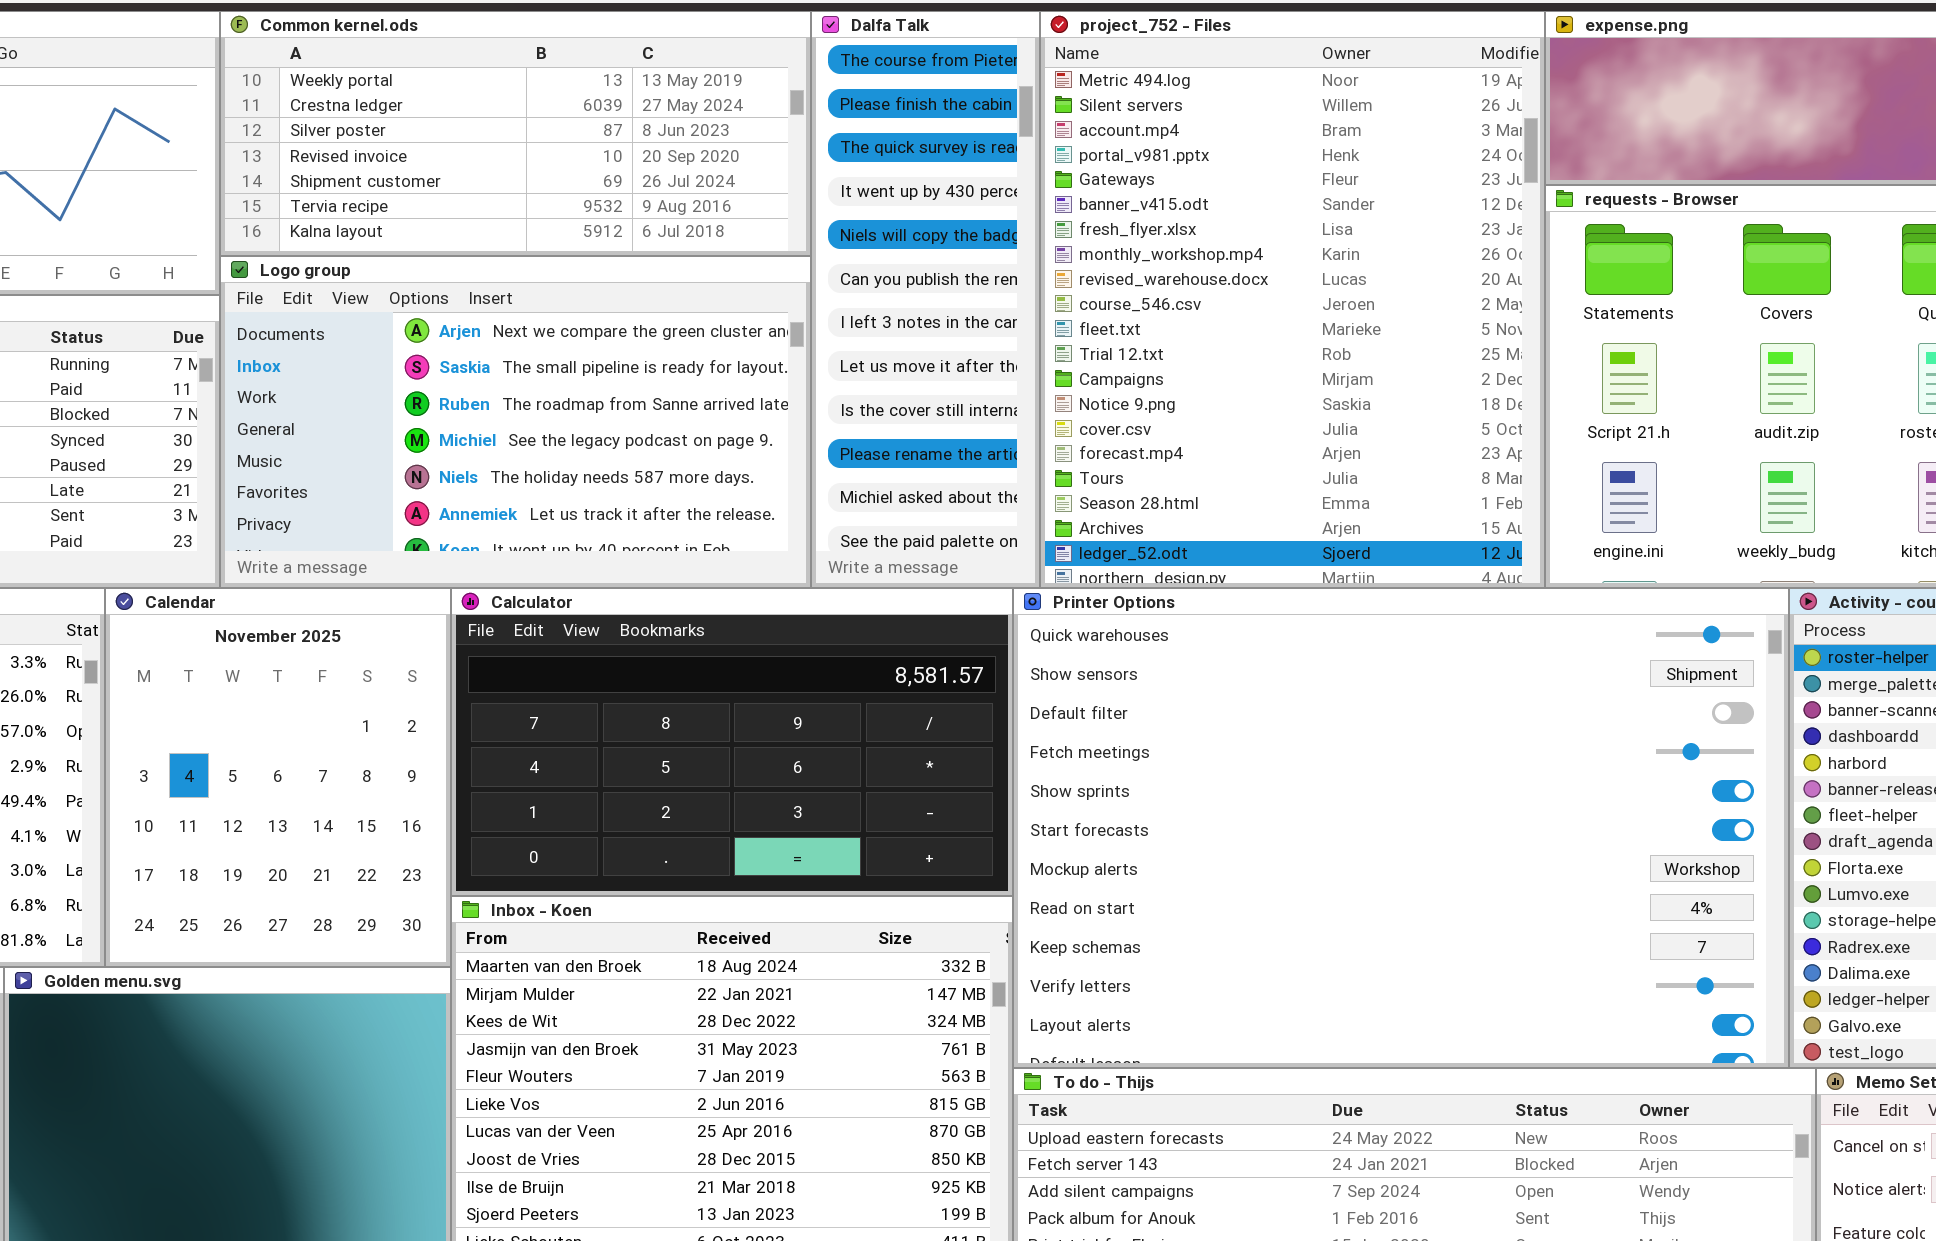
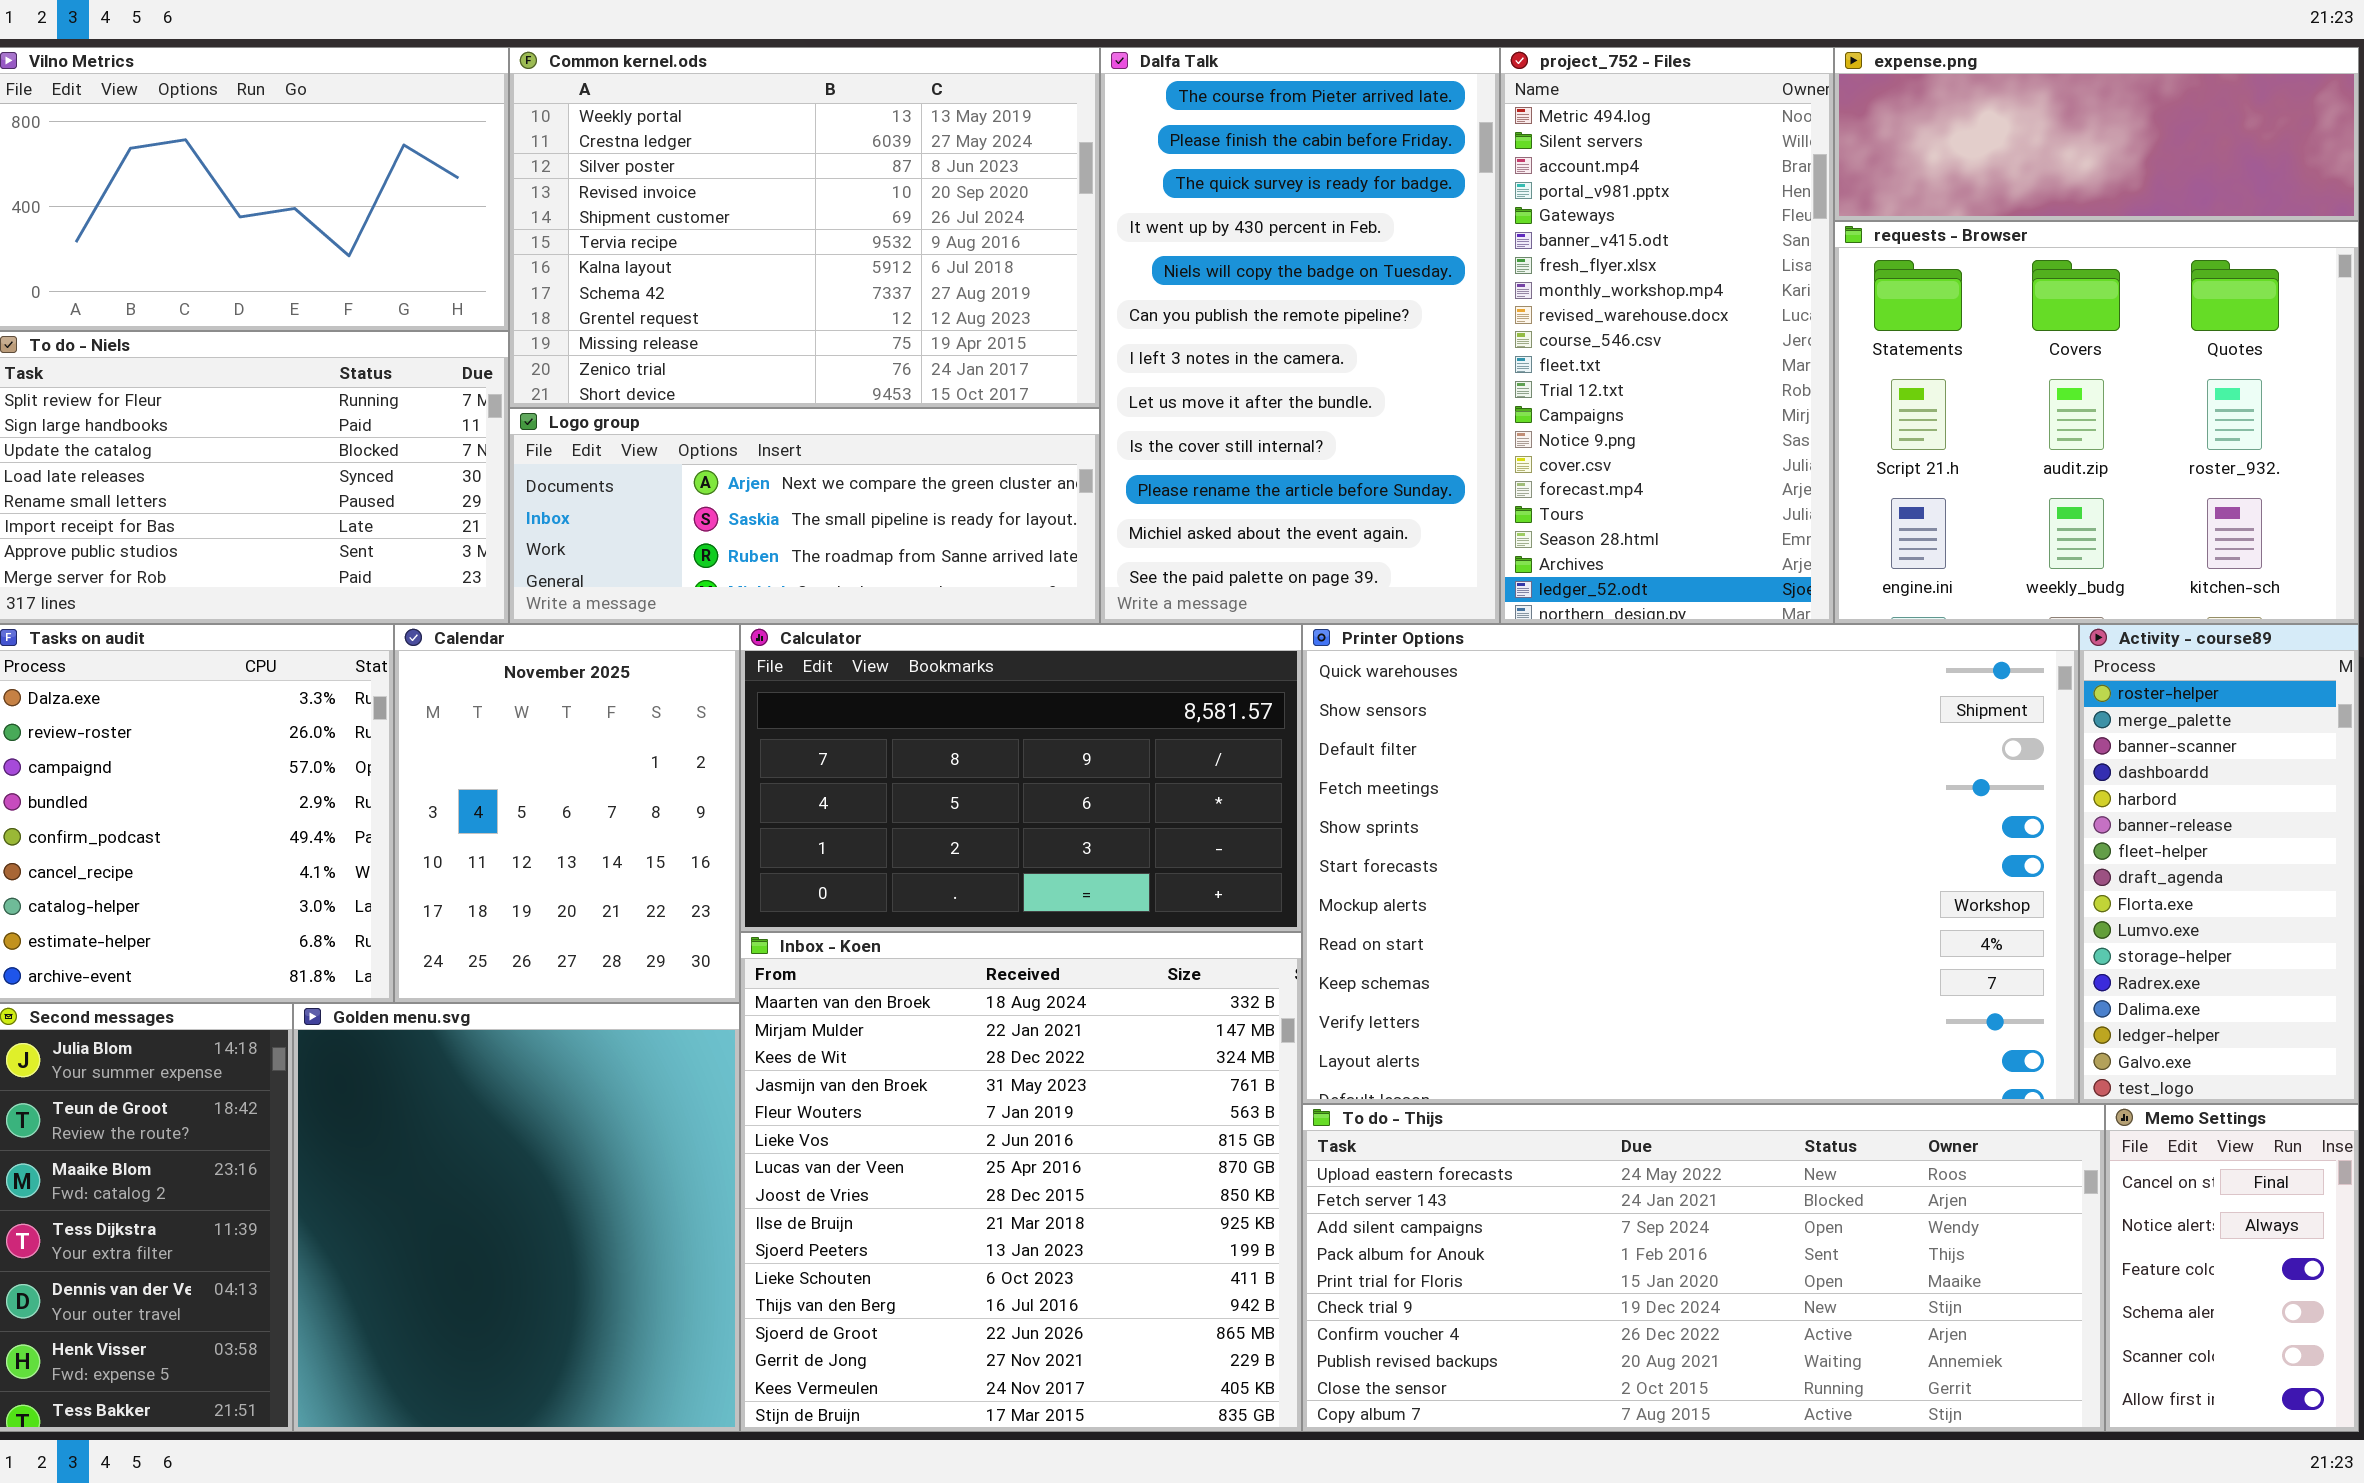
Common kernel.ods: [220,11,811,256] -> [509,47,1100,408], resized
Dalfa Talk: [811,11,1040,588] -> [1100,47,1500,624], resized
project_752 - Files: [1040,11,1545,588] -> [1500,47,1834,624], resized
Logo group: [220,256,811,588] -> [509,408,1100,624], resized

